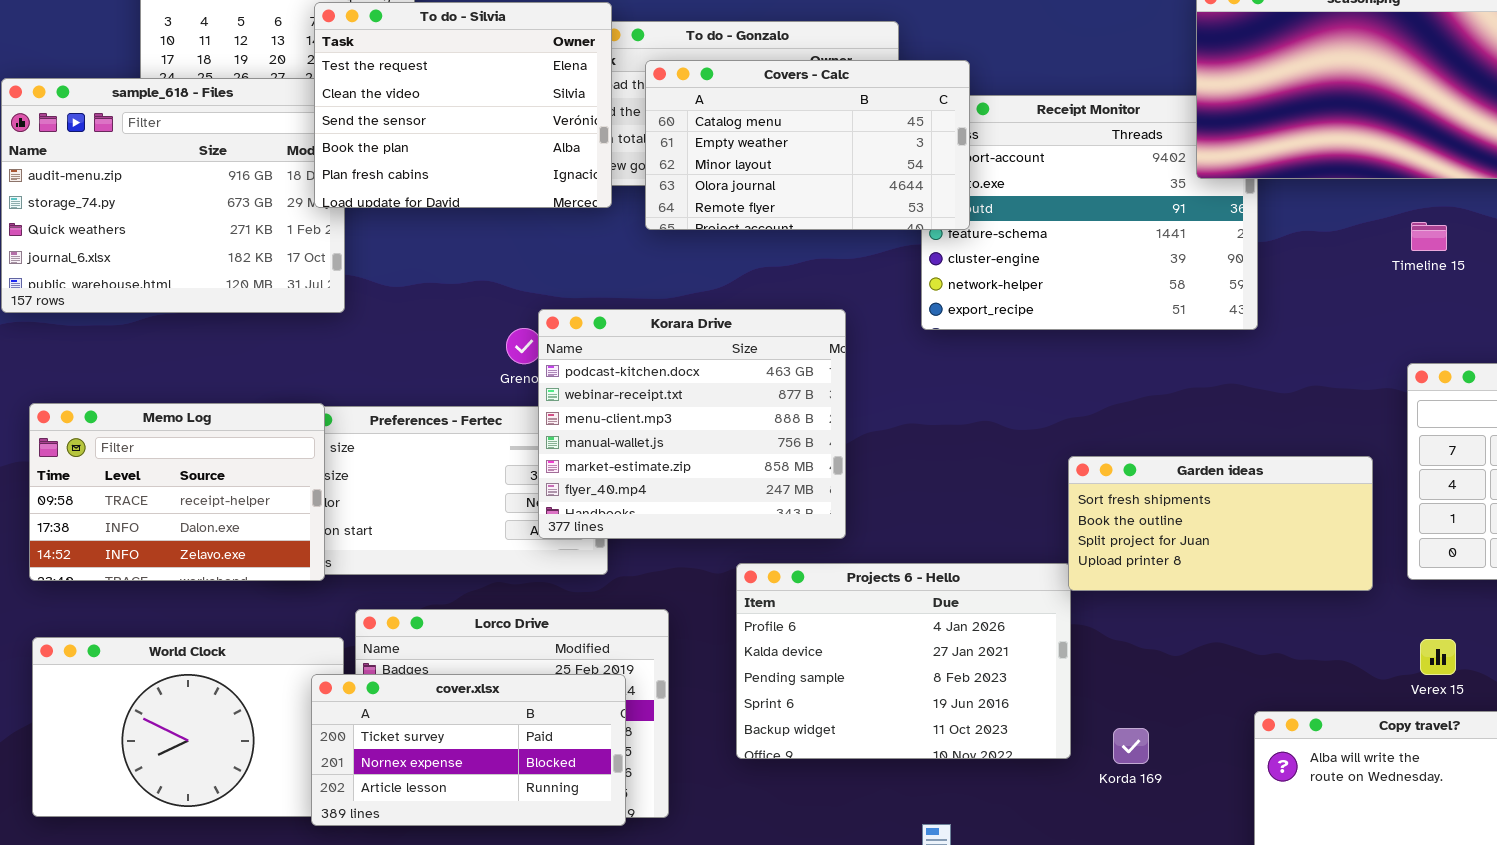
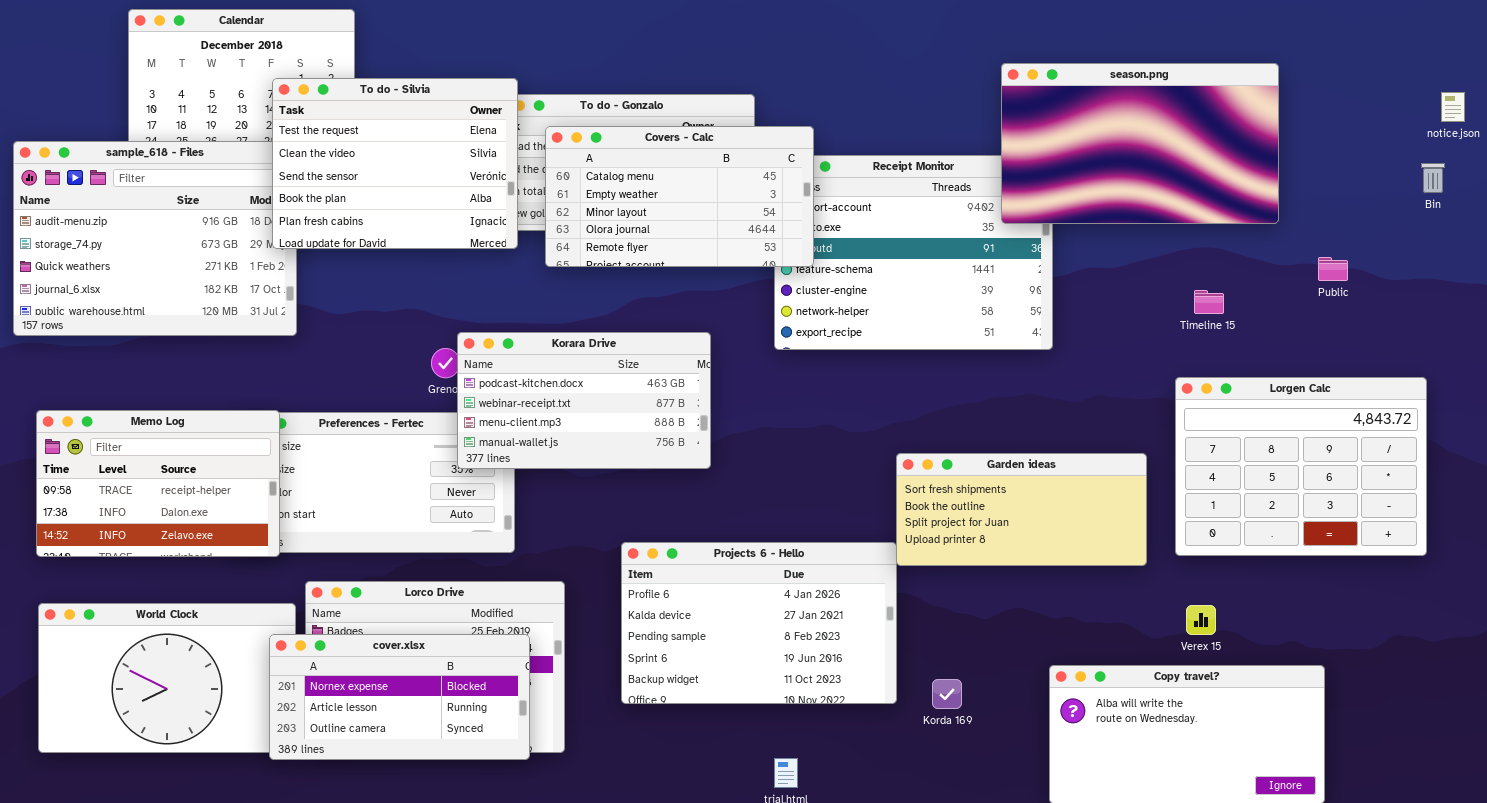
Timeline 15: [1411,222,1447,251] -> [1194,290,1224,314], moved
Korara Drive: [538,309,846,539] -> [457,332,711,469], resized
cover.xlsx: [311,674,626,826] -> [269,634,530,760], scrolled down 1 row

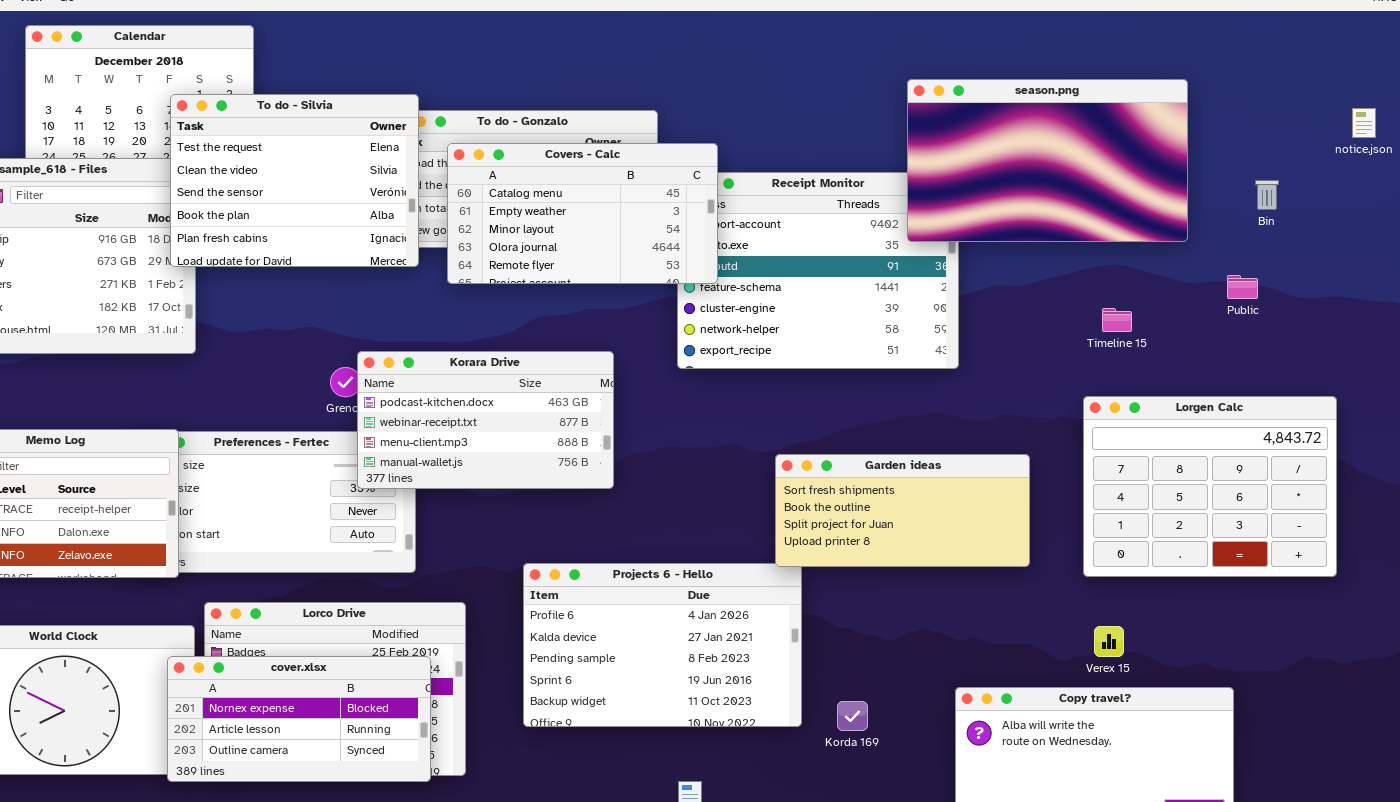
Bin: [1421,163,1445,193] -> [1255,180,1279,210], moved
Garden ideas: [896,453,1147,566] -> [775,454,1030,567], moved

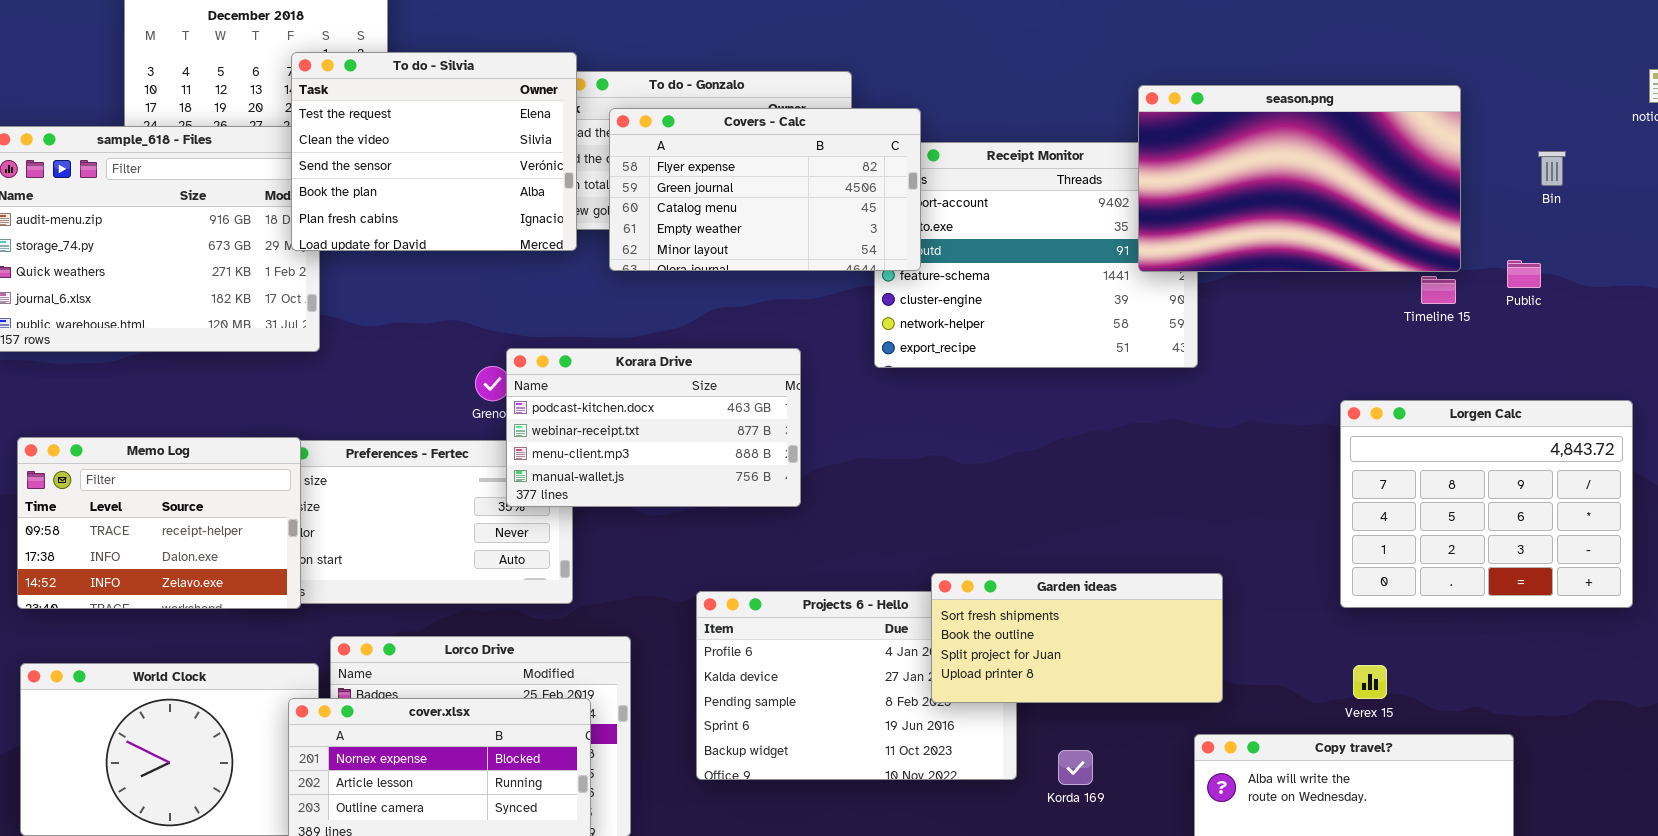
season.png: [907,79,1188,242] -> [1138,85,1461,272], moved
Covers - Calc: [447,143,718,284] -> [609,108,921,271], scrolled up 2 rows
Timeline 15: [1102,308,1132,332] -> [1421,276,1456,304], moved
Garden ideas: [775,454,1030,567] -> [931,573,1223,703], moved

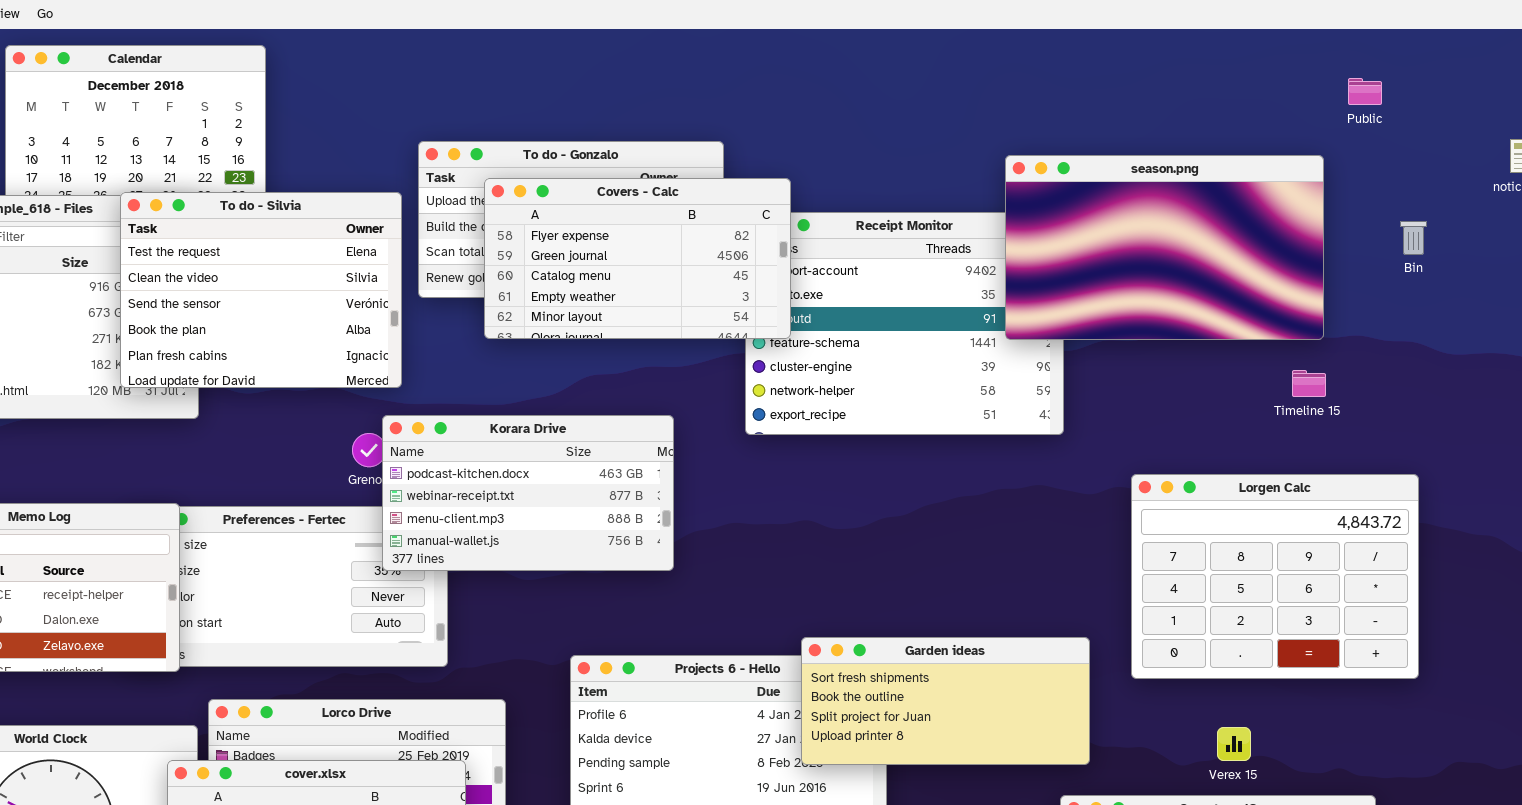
To do - Silvia: [291,52,577,251] -> [120,192,402,388], moved
Public: [1507,260,1541,288] -> [1348,78,1382,105], moved
Timeline 15: [1421,276,1456,304] -> [1292,370,1326,397], moved
Lorgen Calc: [1340,400,1633,608] -> [1131,474,1419,679], moved

